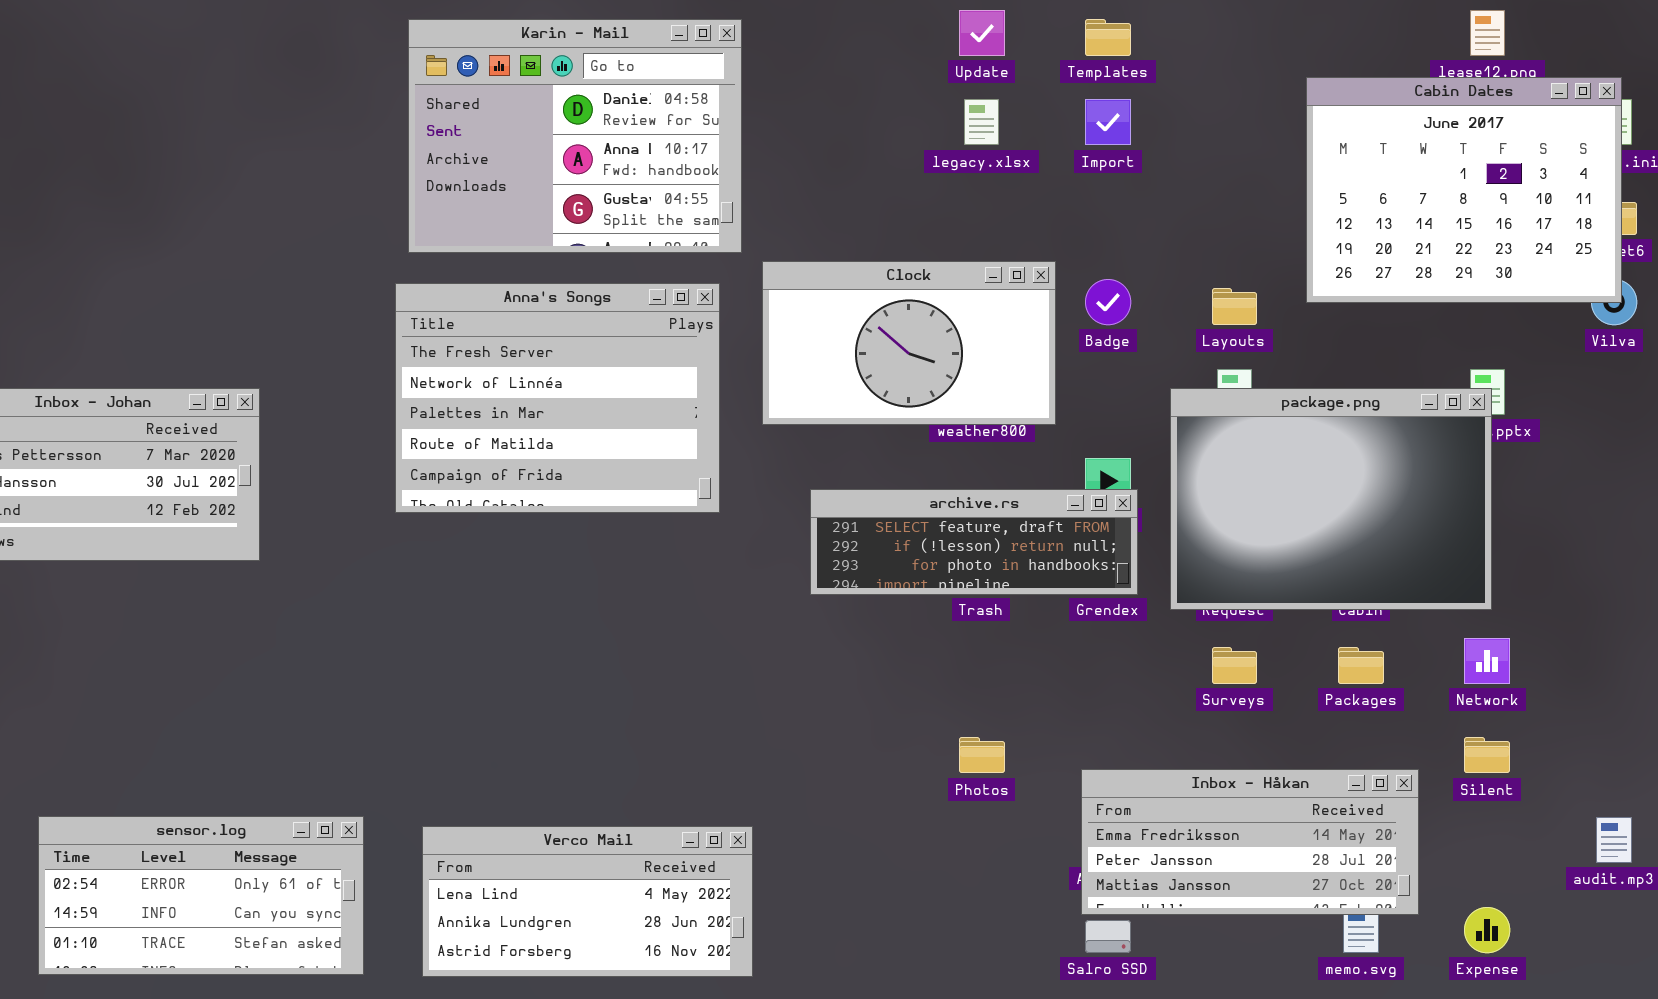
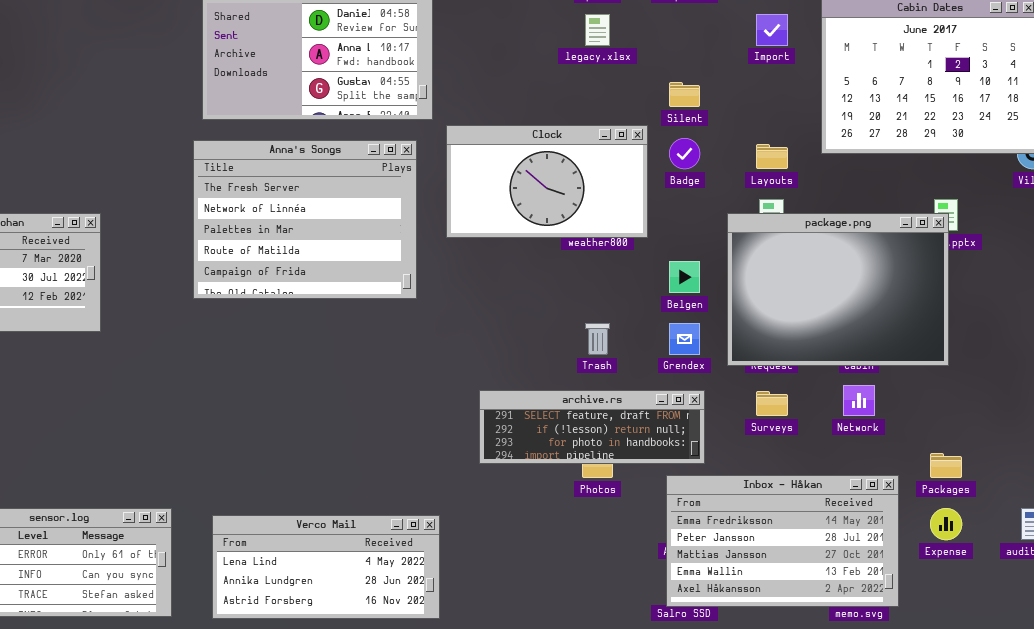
Import: [1085,99,1131,145] -> [756,14,788,46], moved
archive.rs: [810,489,1138,595] -> [479,390,705,464], moved
Network: [1464,638,1510,684] -> [843,385,875,416], moved
Packages: [1338,647,1384,684] -> [930,453,962,478], moved
Silent: [1464,737,1510,773] -> [669,82,700,107], moved
Inbox - Håkan: [1081,769,1419,915] -> [666,475,899,607], resized
Expense: [1464,907,1510,953] -> [930,508,962,540], moved

